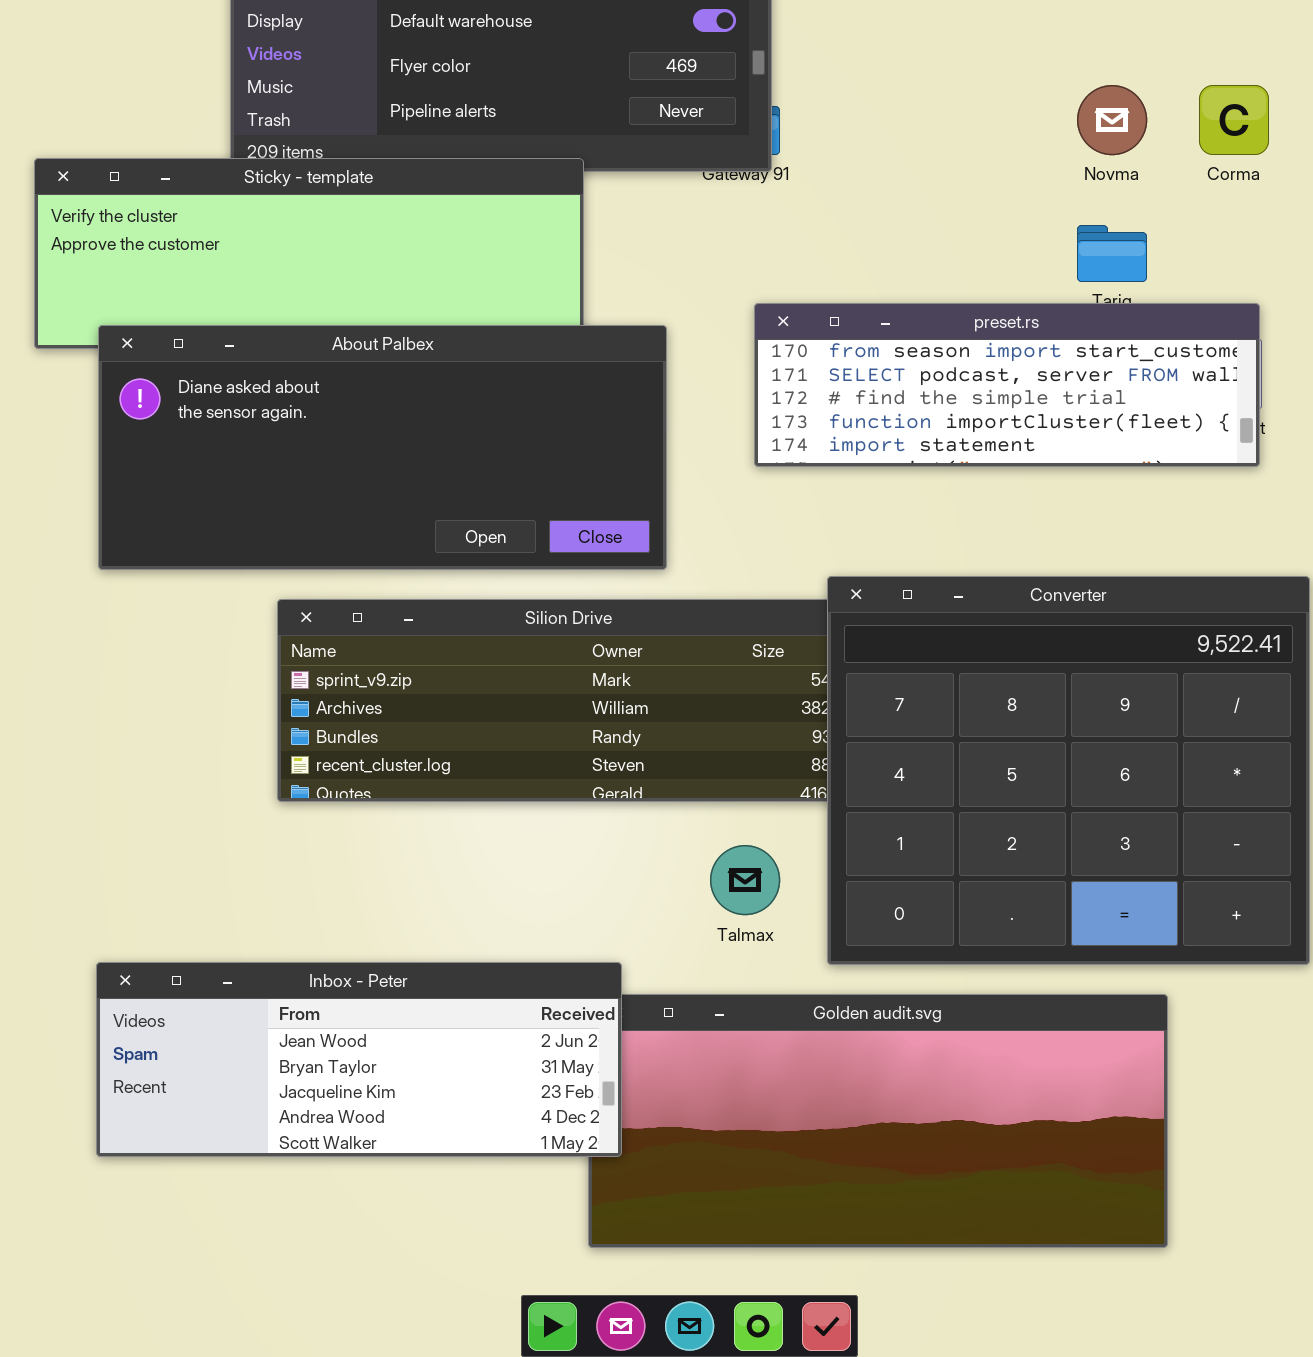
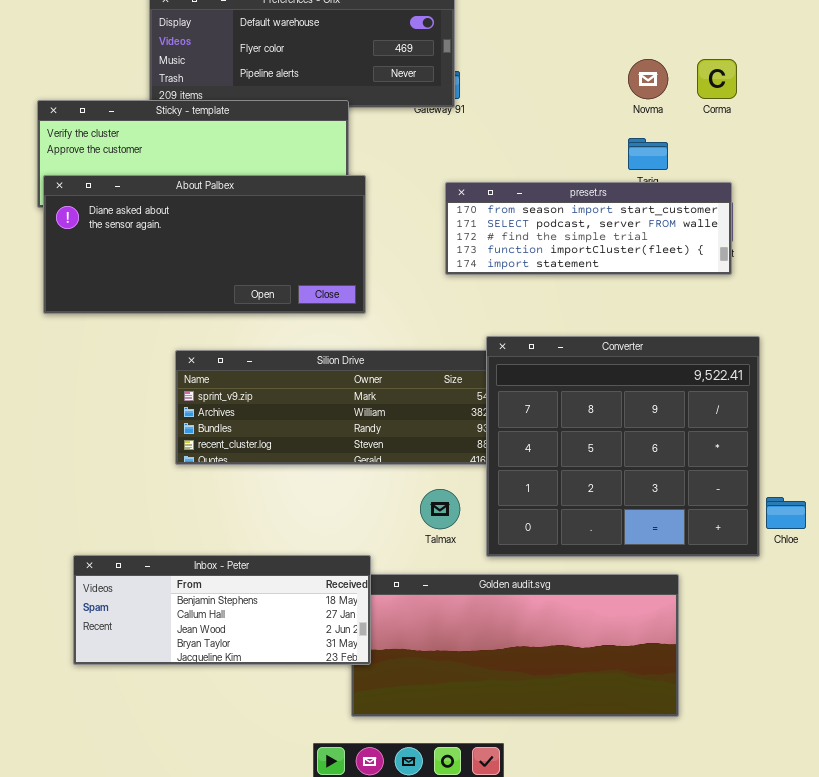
About Palbex: [98,325,667,570] -> [43,175,366,314], moved
Inbox - Peter: [96,962,622,1157] -> [73,555,371,665], scrolled up 2 rows

